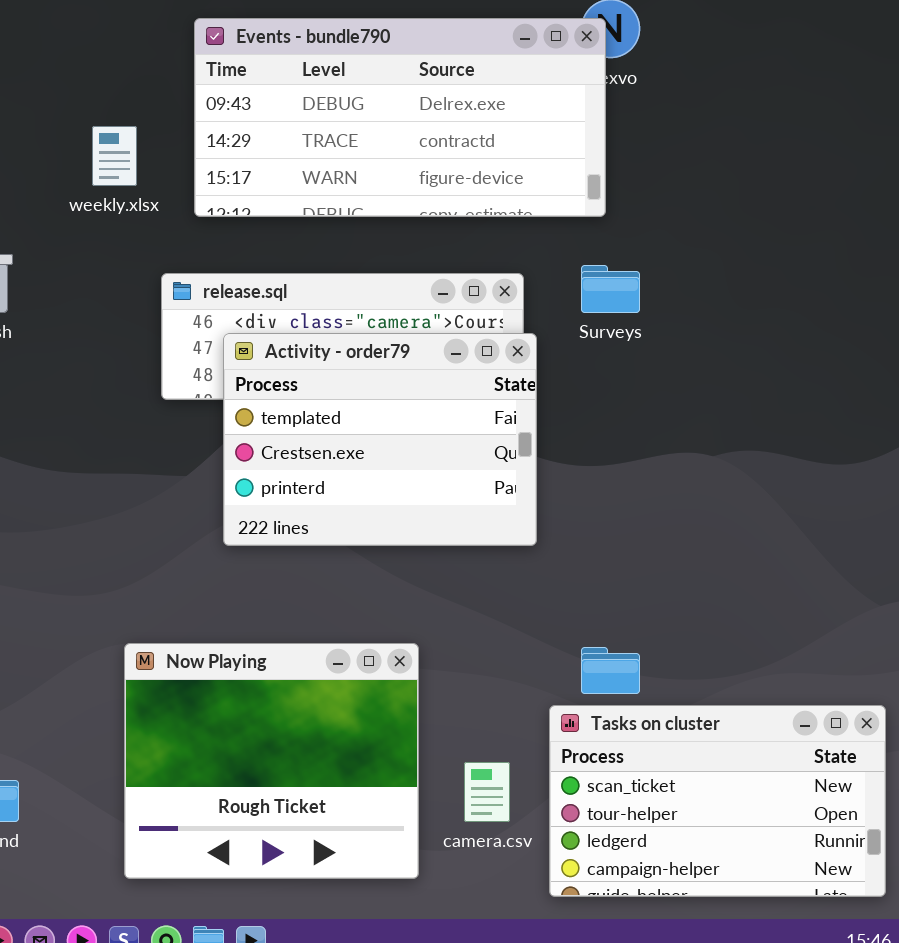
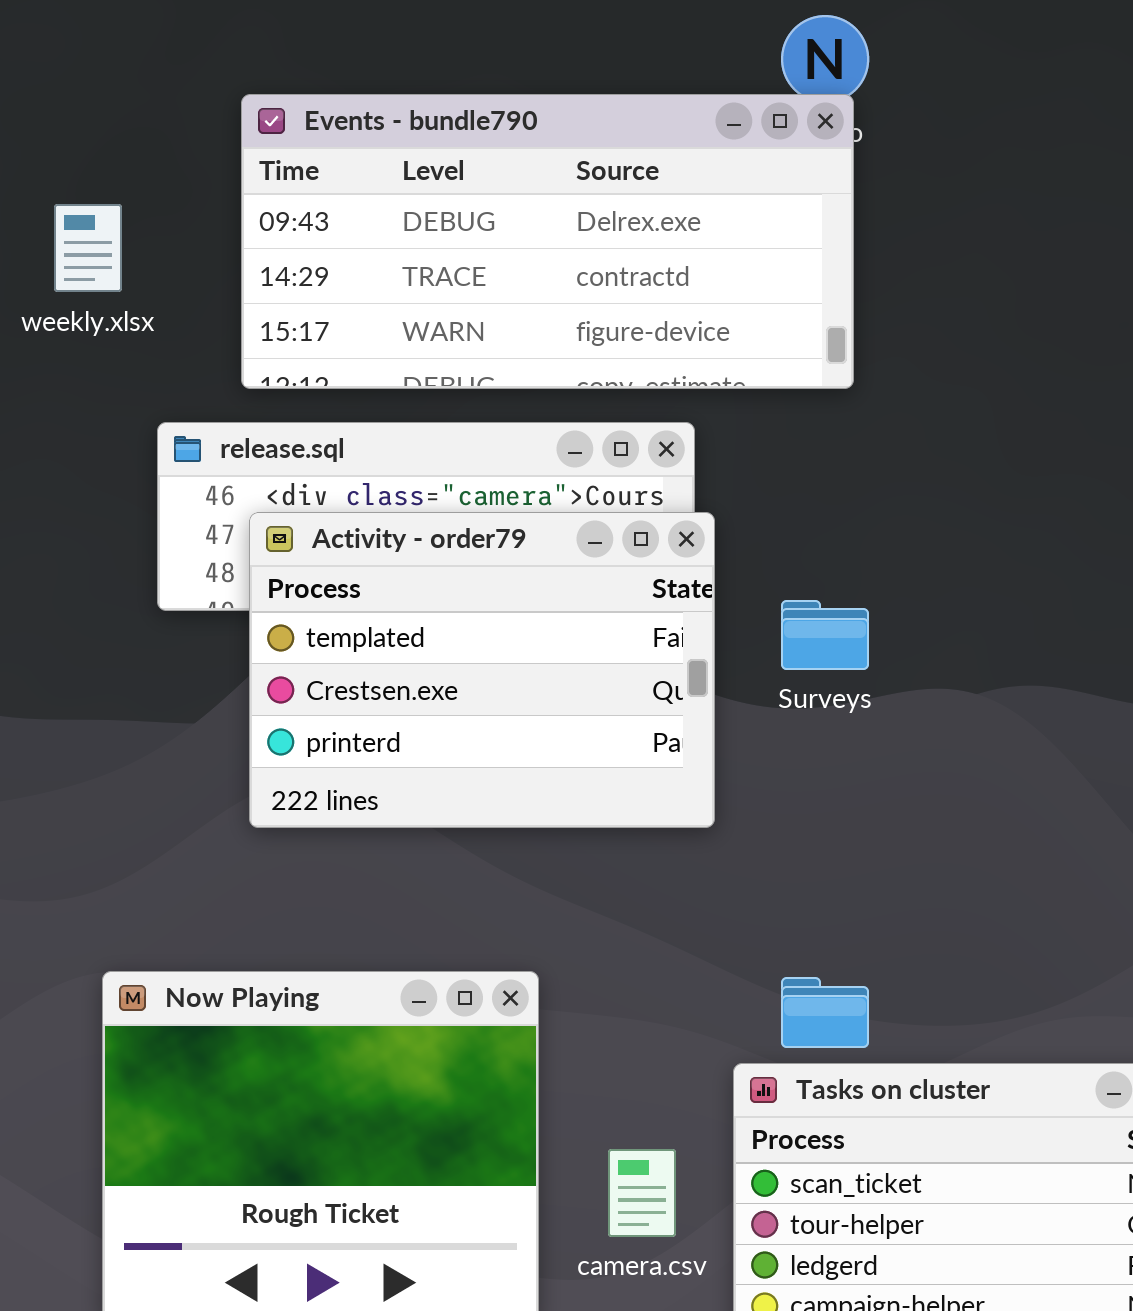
Events - bundle790: [194,18,606,217] -> [241,94,854,389], moved
Surveys: [581,265,640,313] -> [781,600,869,670], moved

